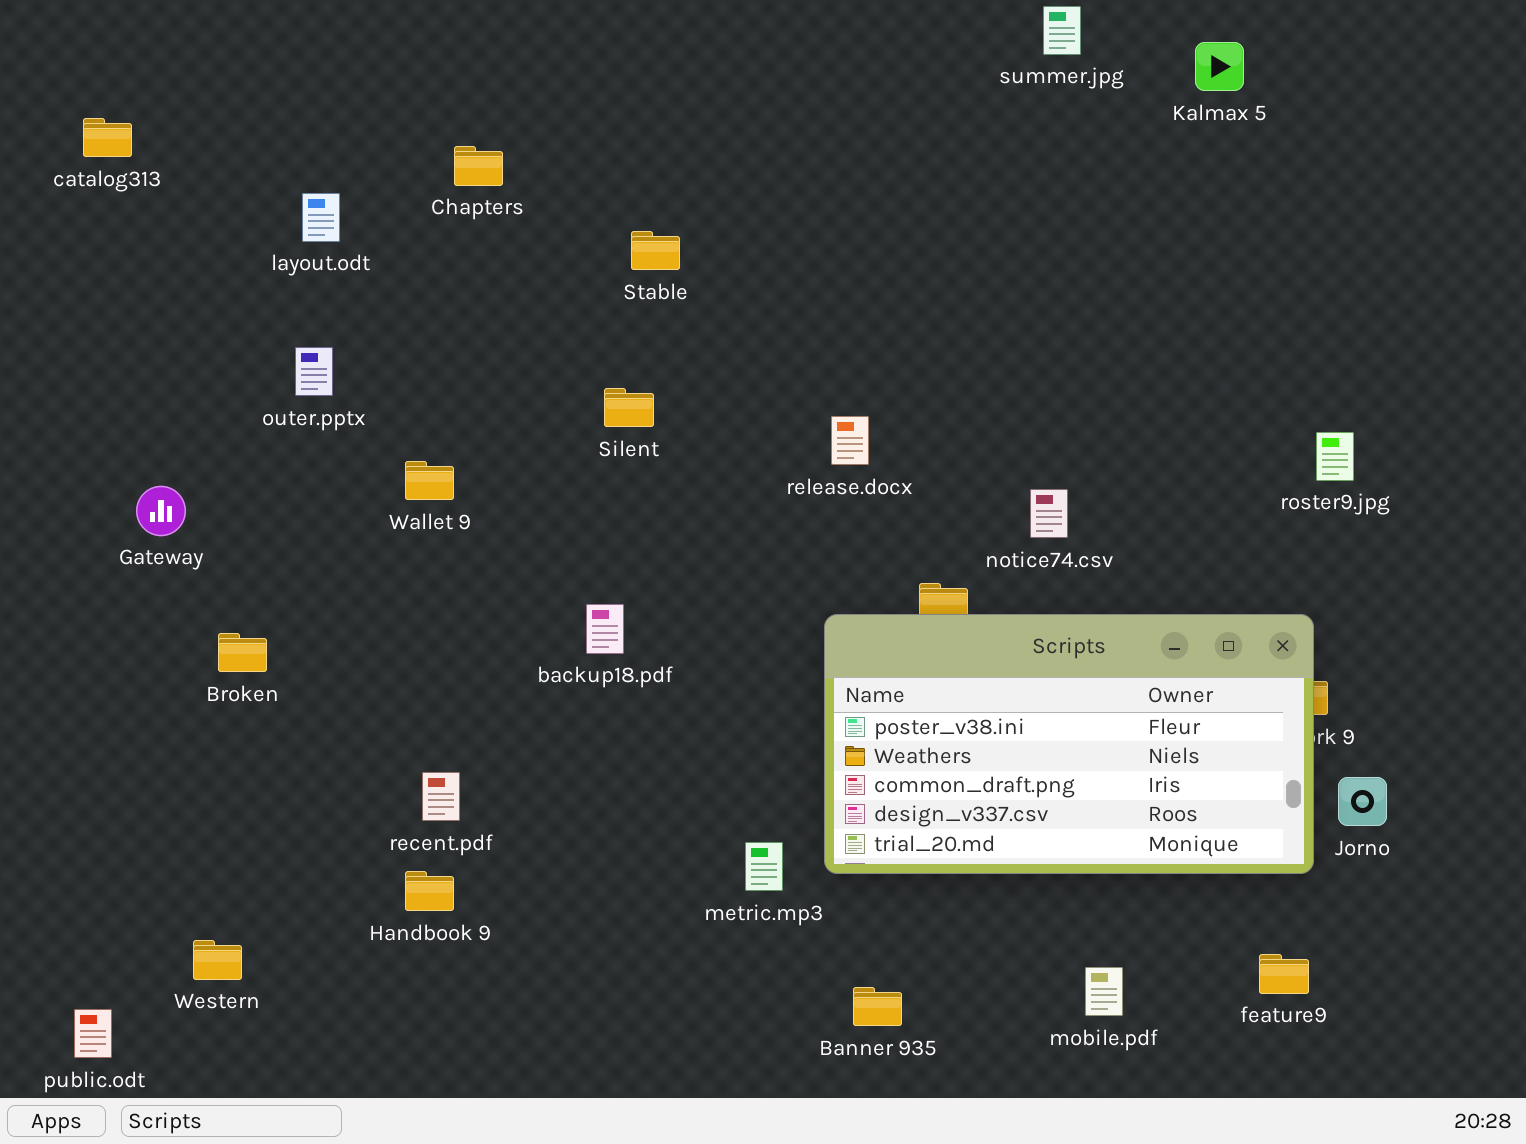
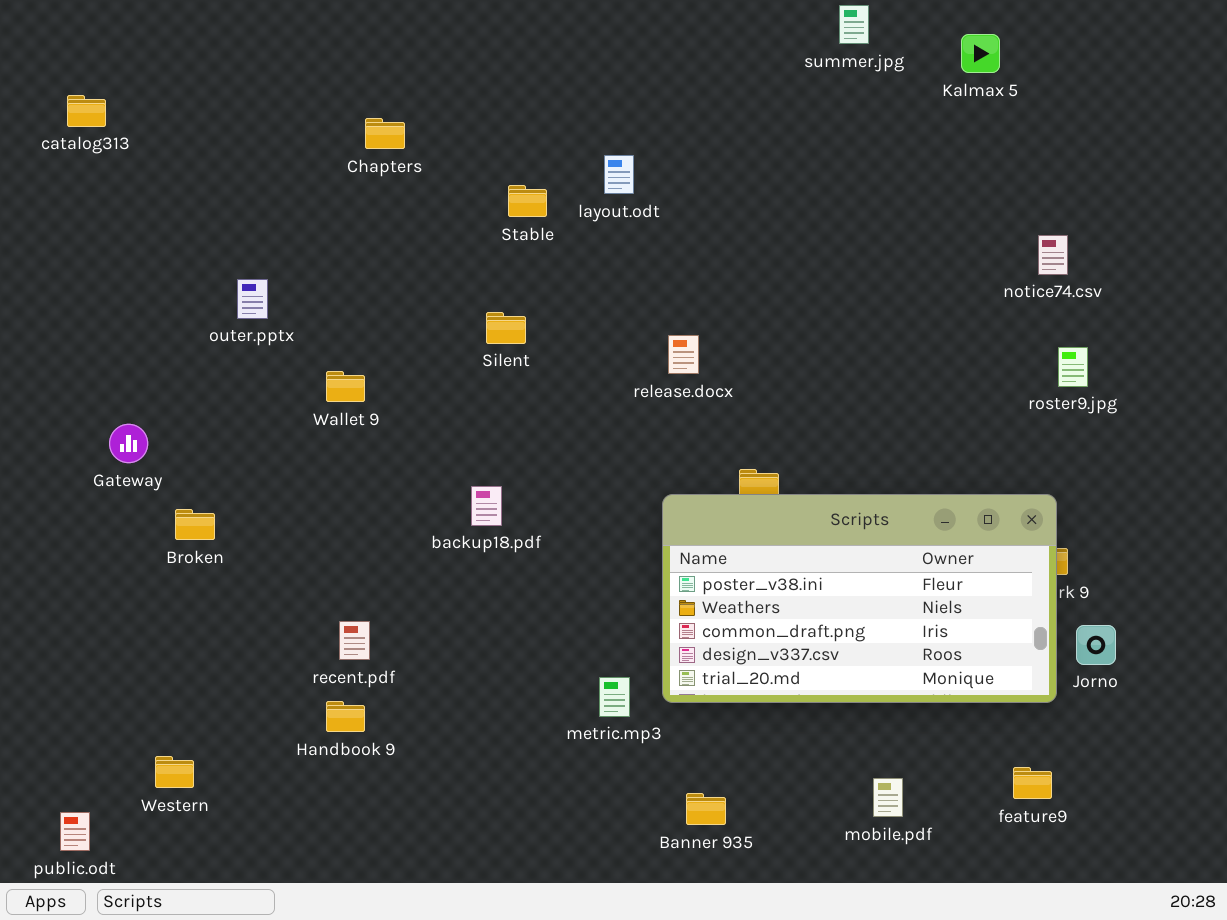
layout.odt: [302,193,340,242] -> [604,155,634,194], moved
Gateway: [136,486,186,536] -> [109,424,148,463], moved
notice74.csv: [1030,489,1068,538] -> [1038,235,1068,275], moved

